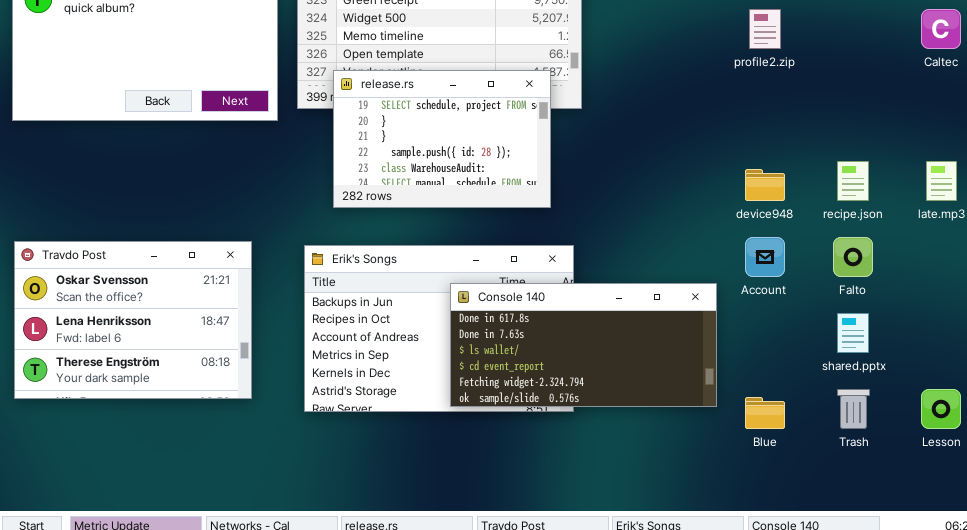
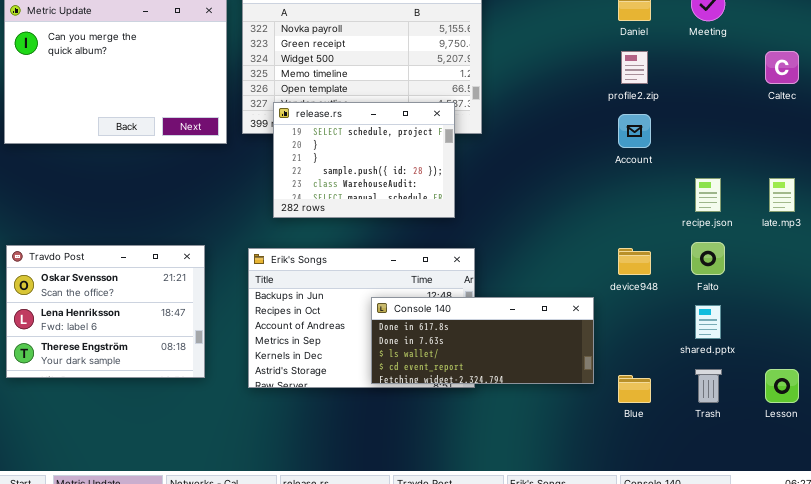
device948: [745,169,785,201] -> [618,248,651,275], moved
Account: [745,237,785,277] -> [618,114,651,148], moved
Console 140: [450,283,717,407] -> [371,297,594,384], resized

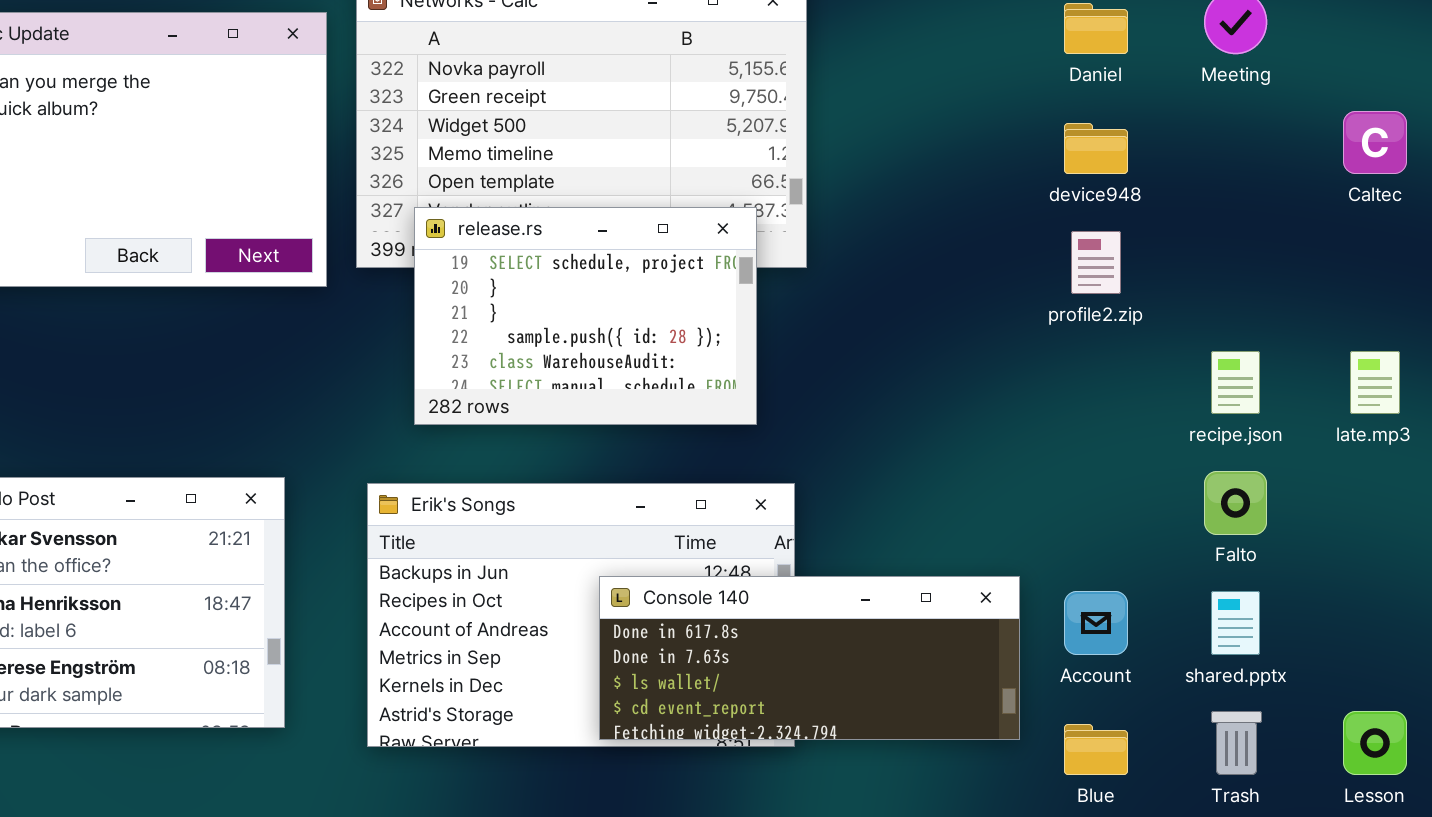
profile2.zip: [621,51,648,84] -> [1071,231,1121,294], moved
Account: [618,114,651,148] -> [1064,591,1128,655], moved
device948: [618,248,651,275] -> [1064,123,1128,174], moved

